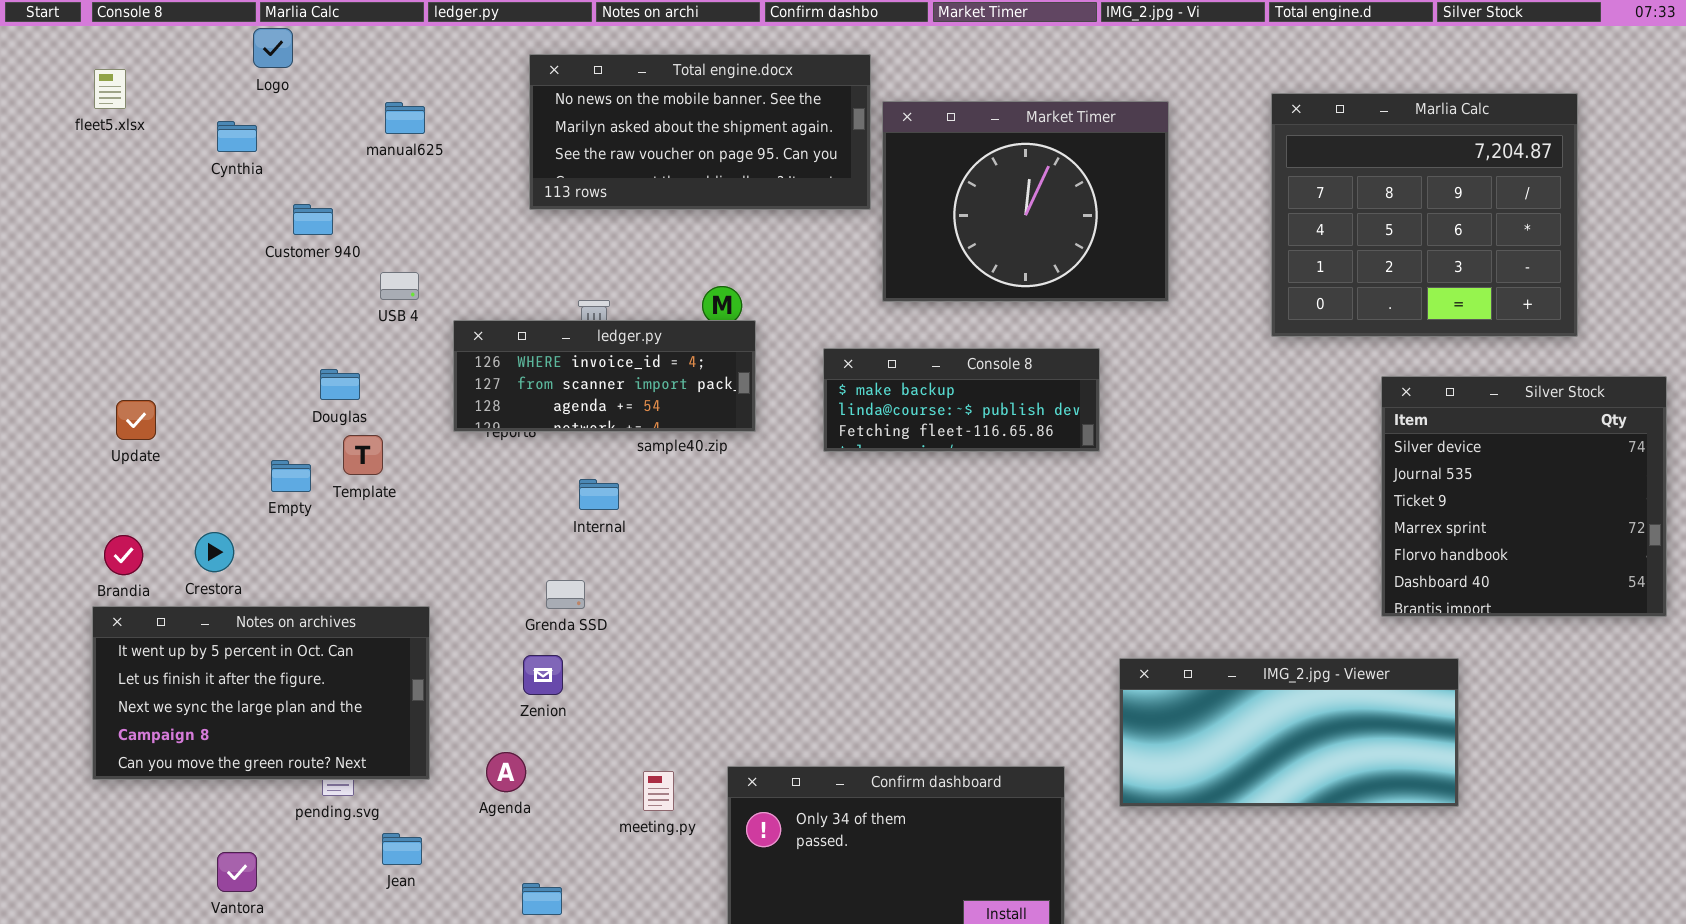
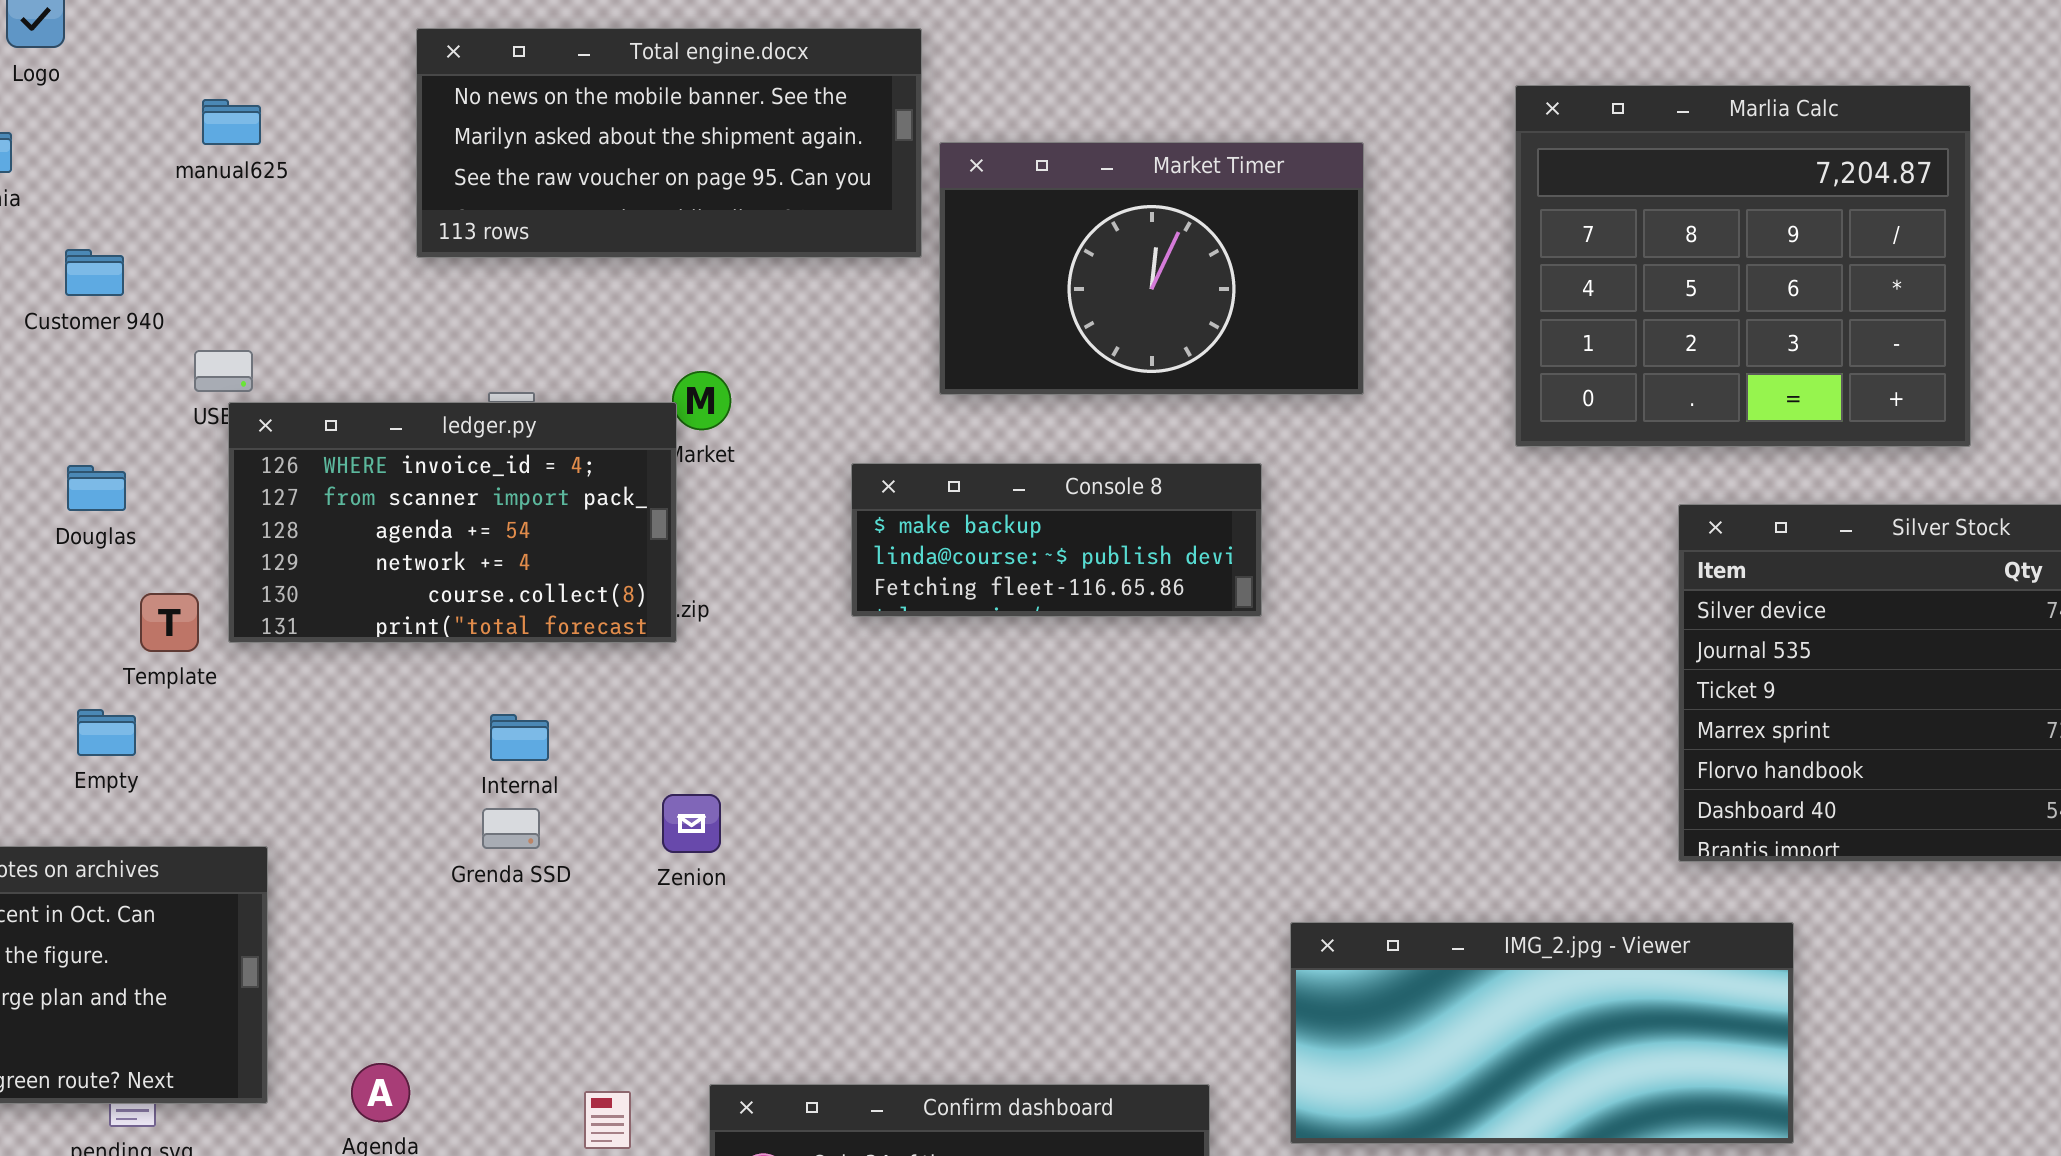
Market Timer: [882,101,1169,302] -> [939,142,1364,395], resized
ledger.py: [453,320,756,432] -> [228,402,677,643], moved, resized
Douglas: [320,369,360,400] -> [67,465,126,511], moved
Empty: [271,460,311,492] -> [77,709,136,756], moved
Internal: [579,479,619,510] -> [490,714,549,761], moved
Grenda SSD: [546,580,585,609] -> [482,808,540,849], moved
Zenion: [523,655,563,695] -> [662,794,721,853], moved

